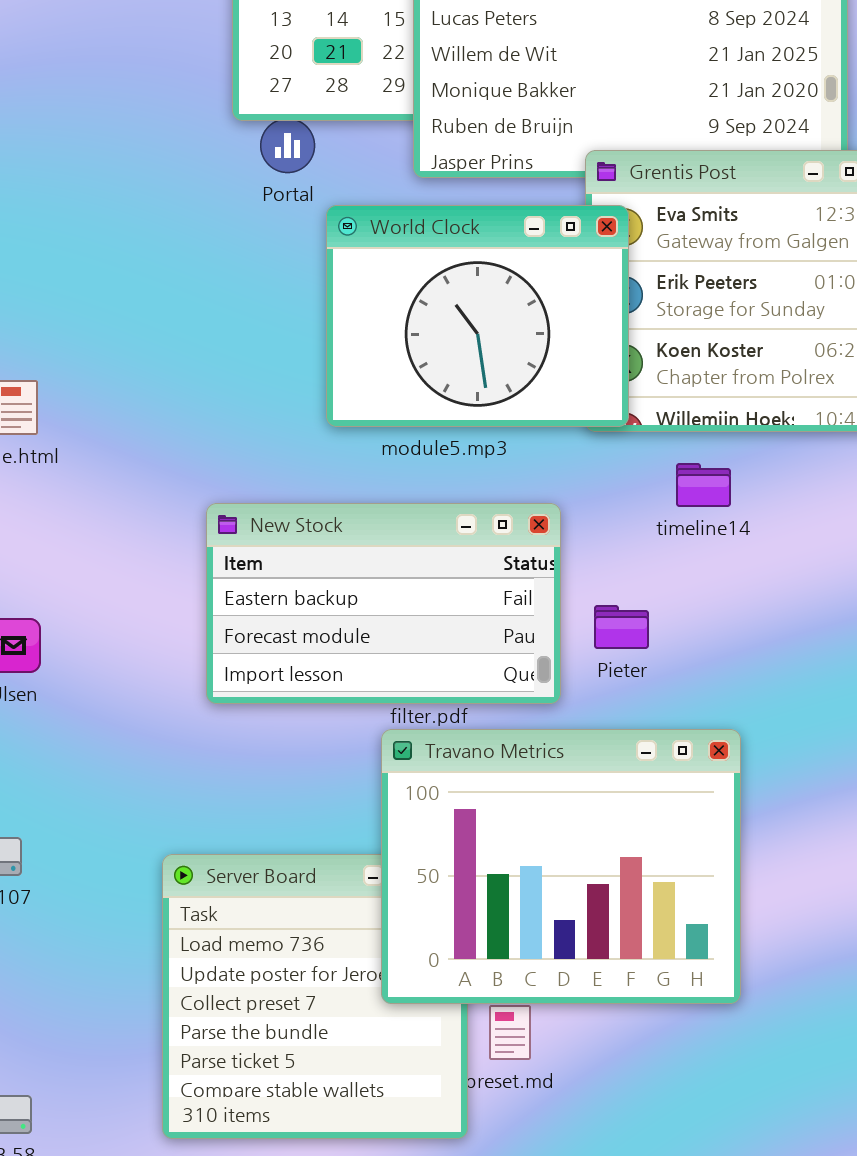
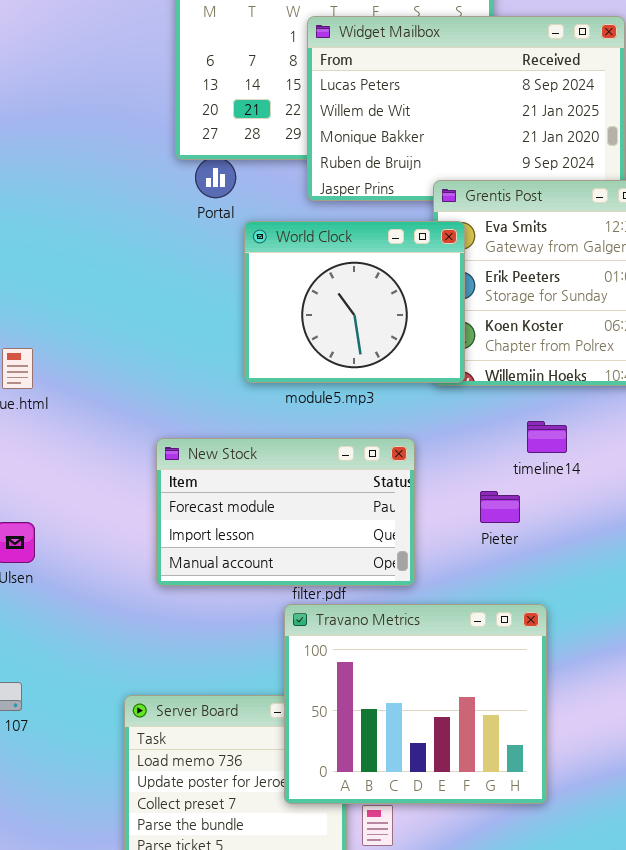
timeline14: [676,463,731,507] -> [527,421,567,453], moved
New Stock: [206,503,561,704] -> [156,438,415,586], scrolled down 1 row
Pieter: [594,605,649,649] -> [480,491,520,523], moved

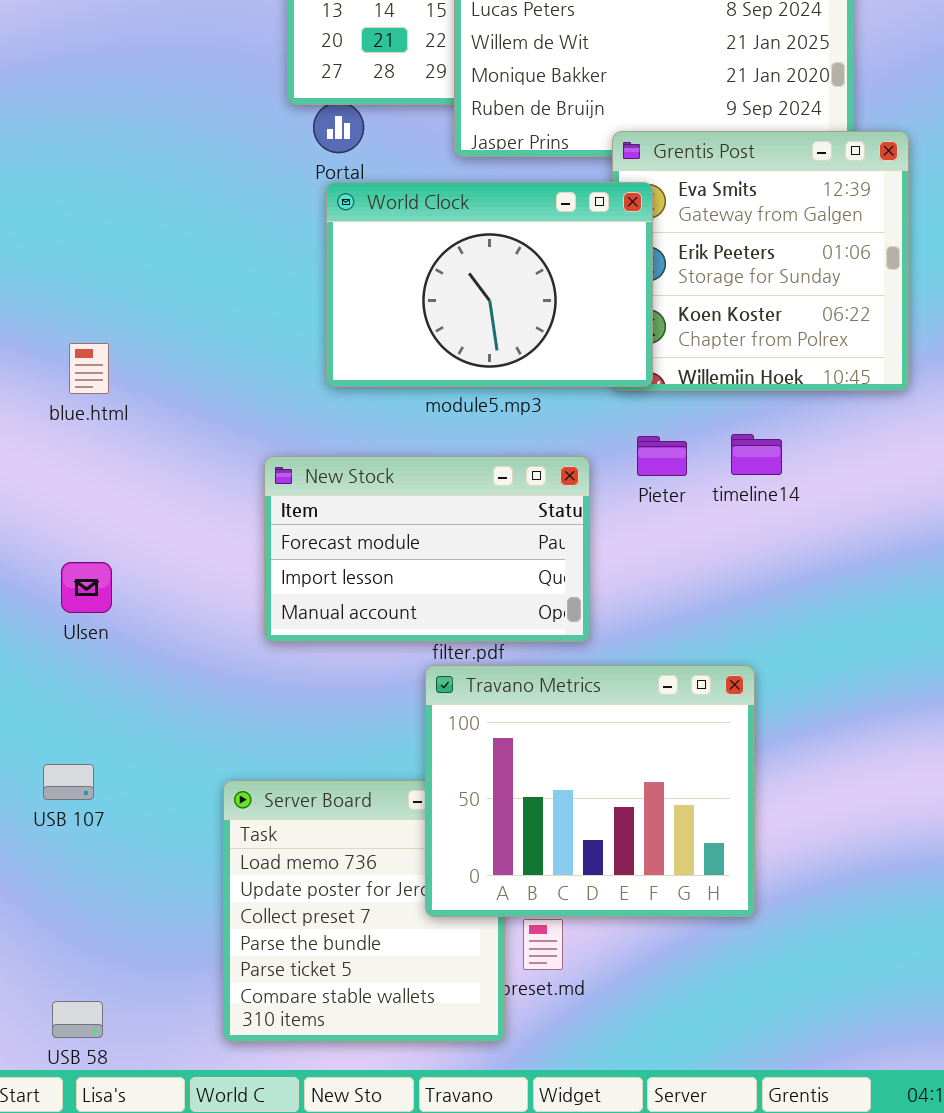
World Clock: [244,221,465,383] -> [326,182,653,387], resized
Pieter: [480,491,520,523] -> [637,436,687,476], moved

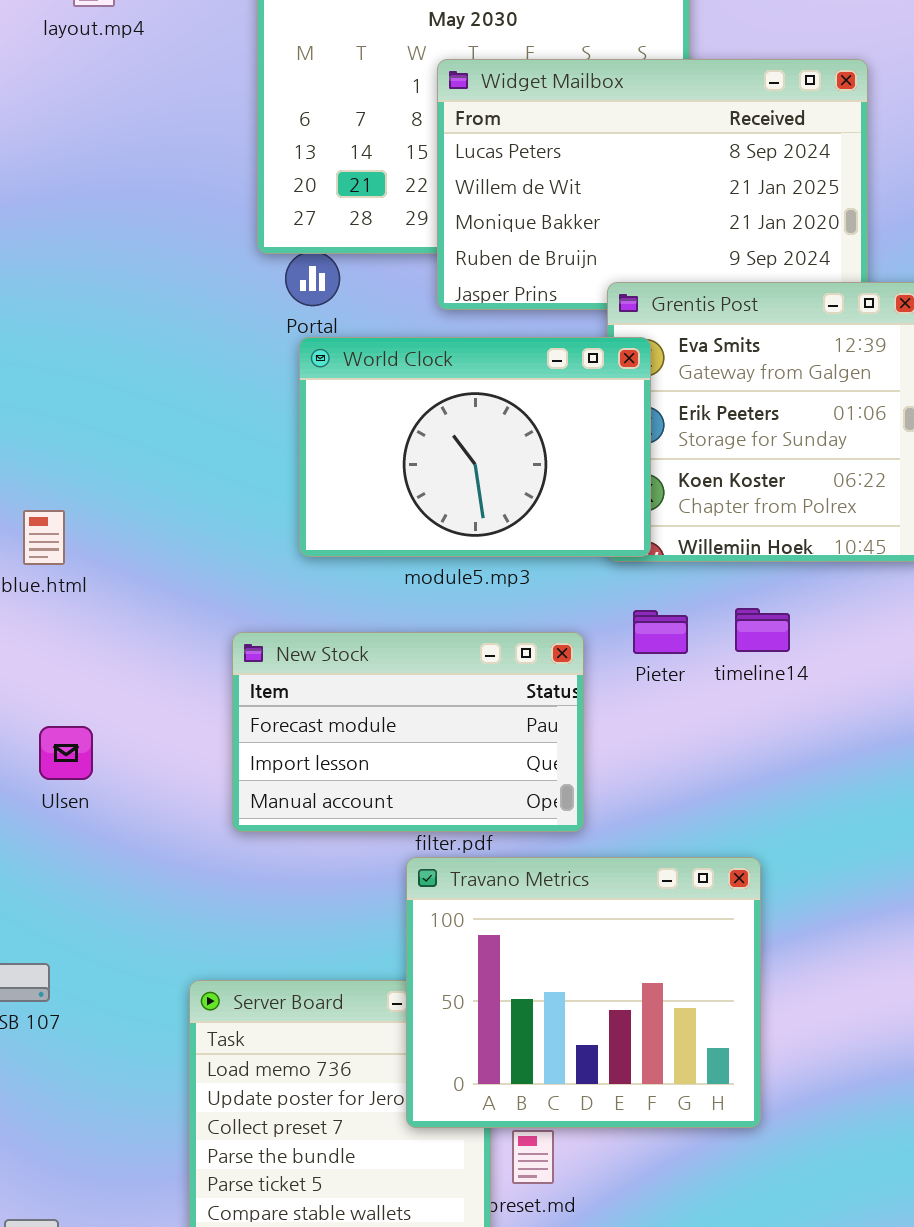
Ulsen: [61,562,112,613] -> [39,726,93,780], moved

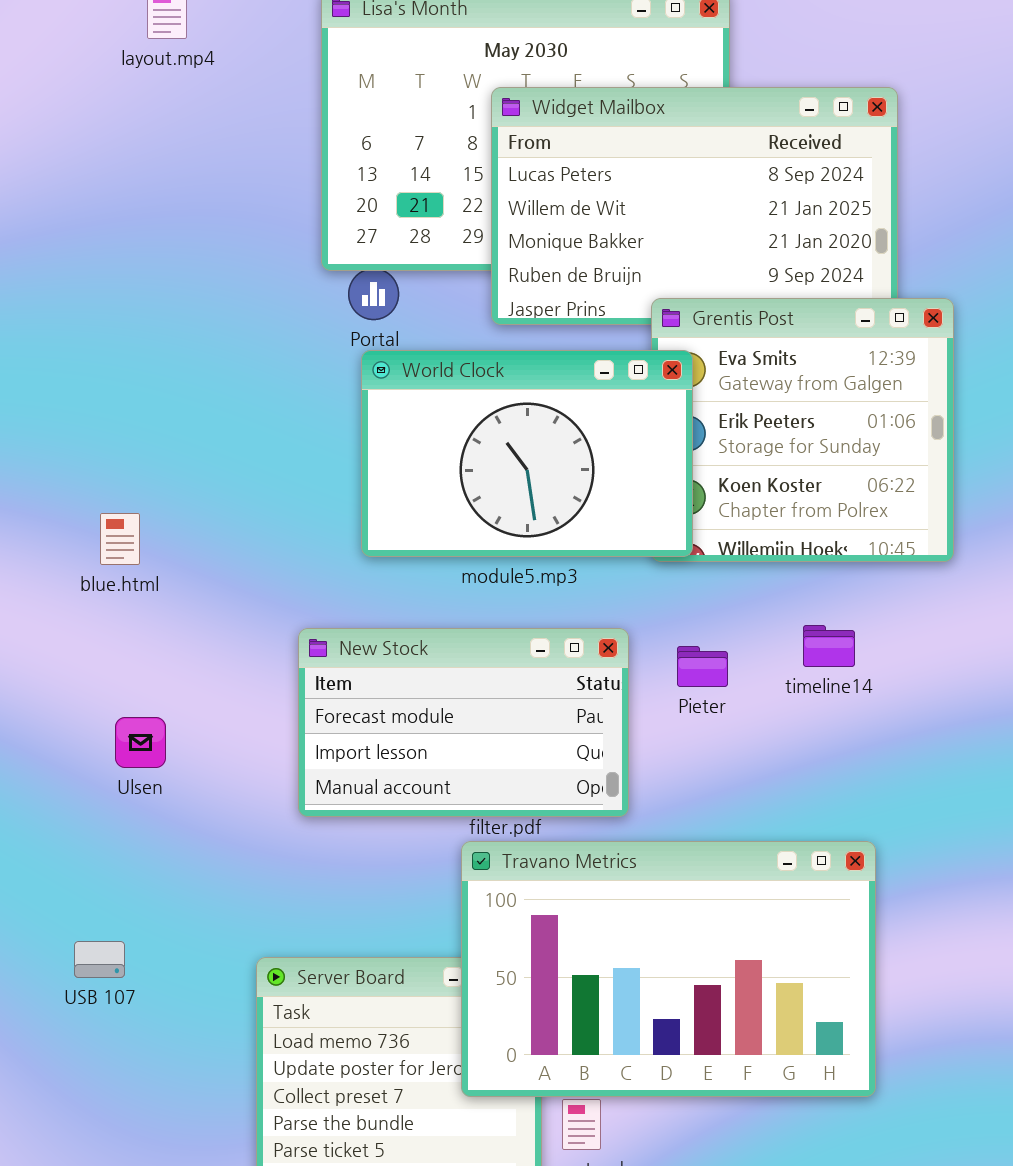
timeline14: [735,608,790,652] -> [803,625,855,667], moved
Pieter: [633,610,688,654] -> [677,646,728,687], moved
Travano Metrics: [406,857,761,1128] -> [461,841,876,1097], resized

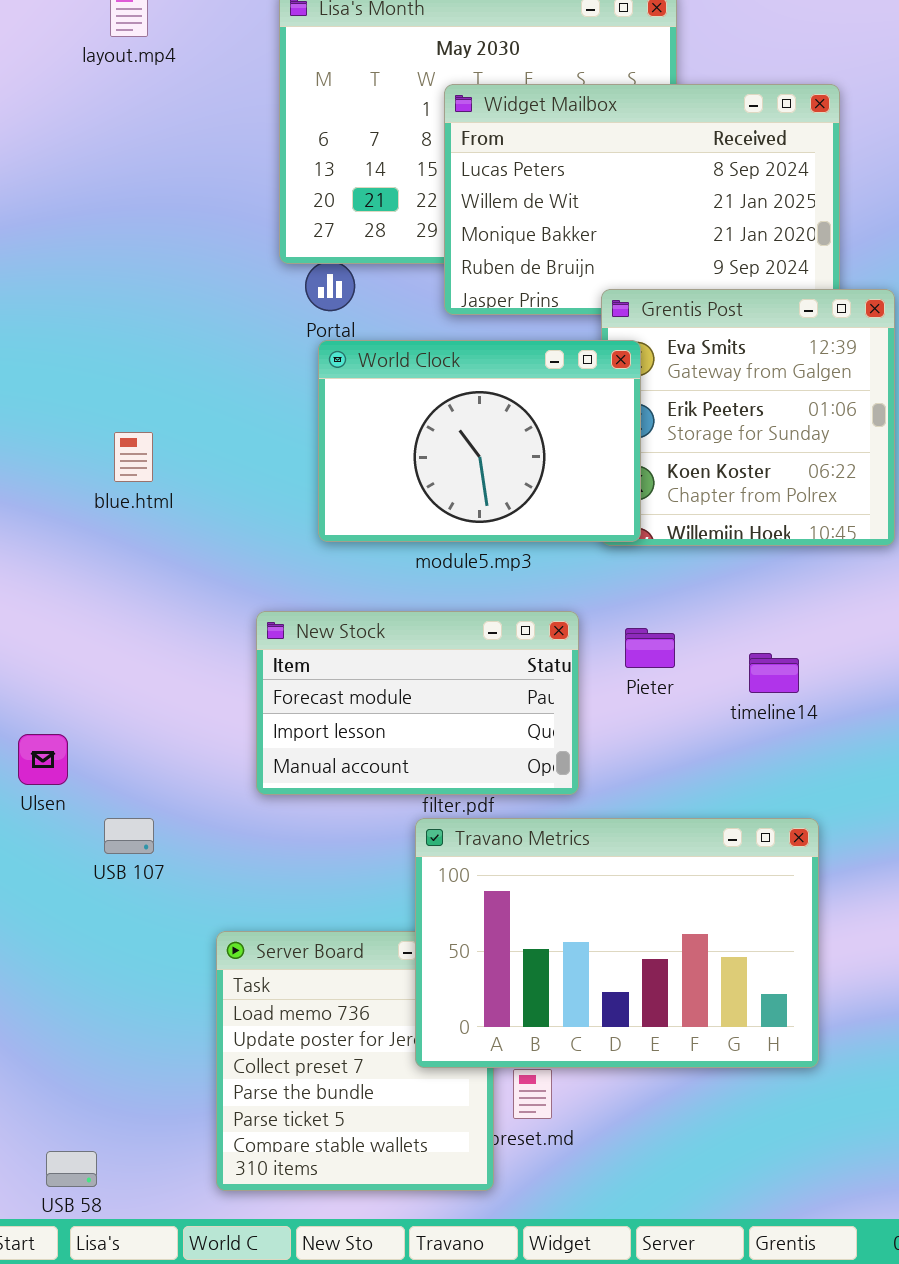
blue.html: [100,513,140,565] -> [114,432,153,482], moved
timeline14: [803,625,855,667] -> [749,653,799,693], moved
Ulsen: [115,717,166,768] -> [18,734,68,785], moved
USB 107: [74,941,125,978] -> [104,818,154,854], moved

